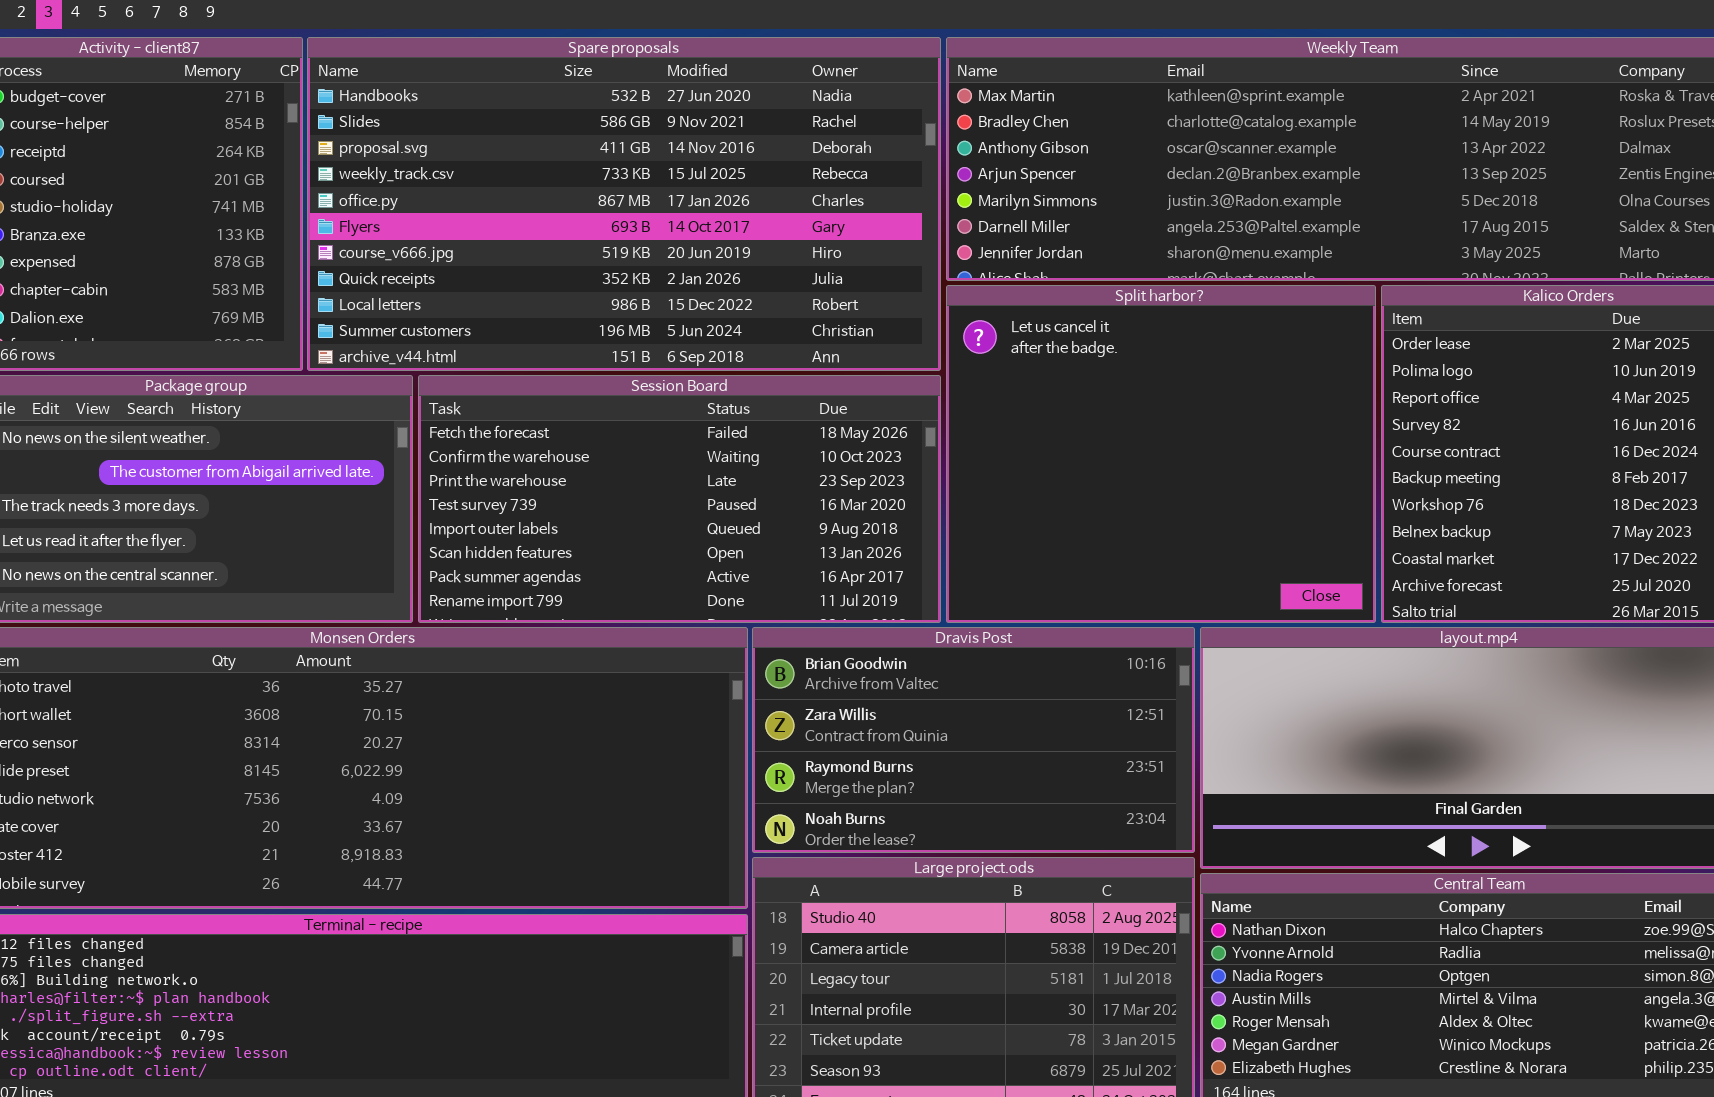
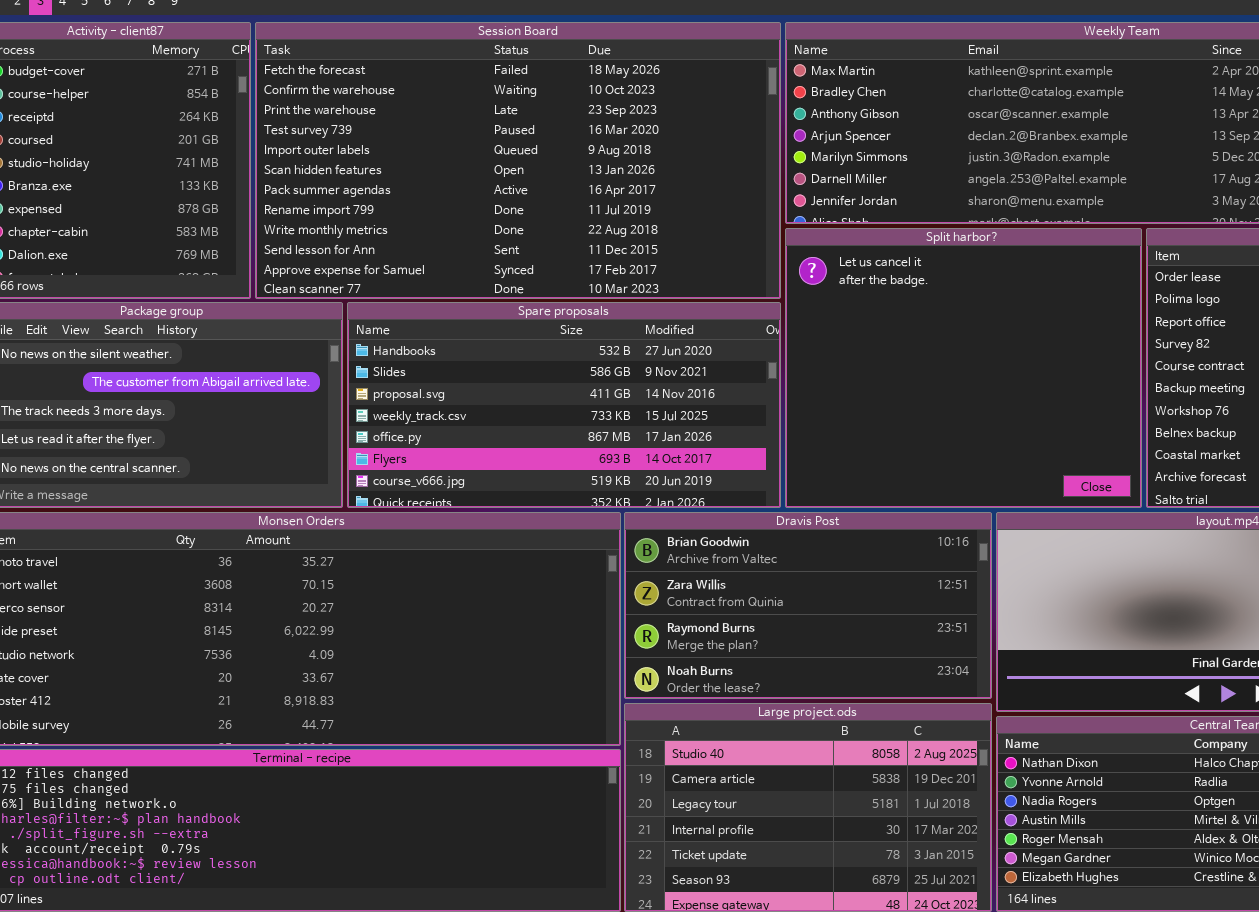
Spare proposals: [307,37,941,371] -> [347,302,781,508], moved, resized
Session Board: [418,375,941,623] -> [255,22,781,299], moved, resized

